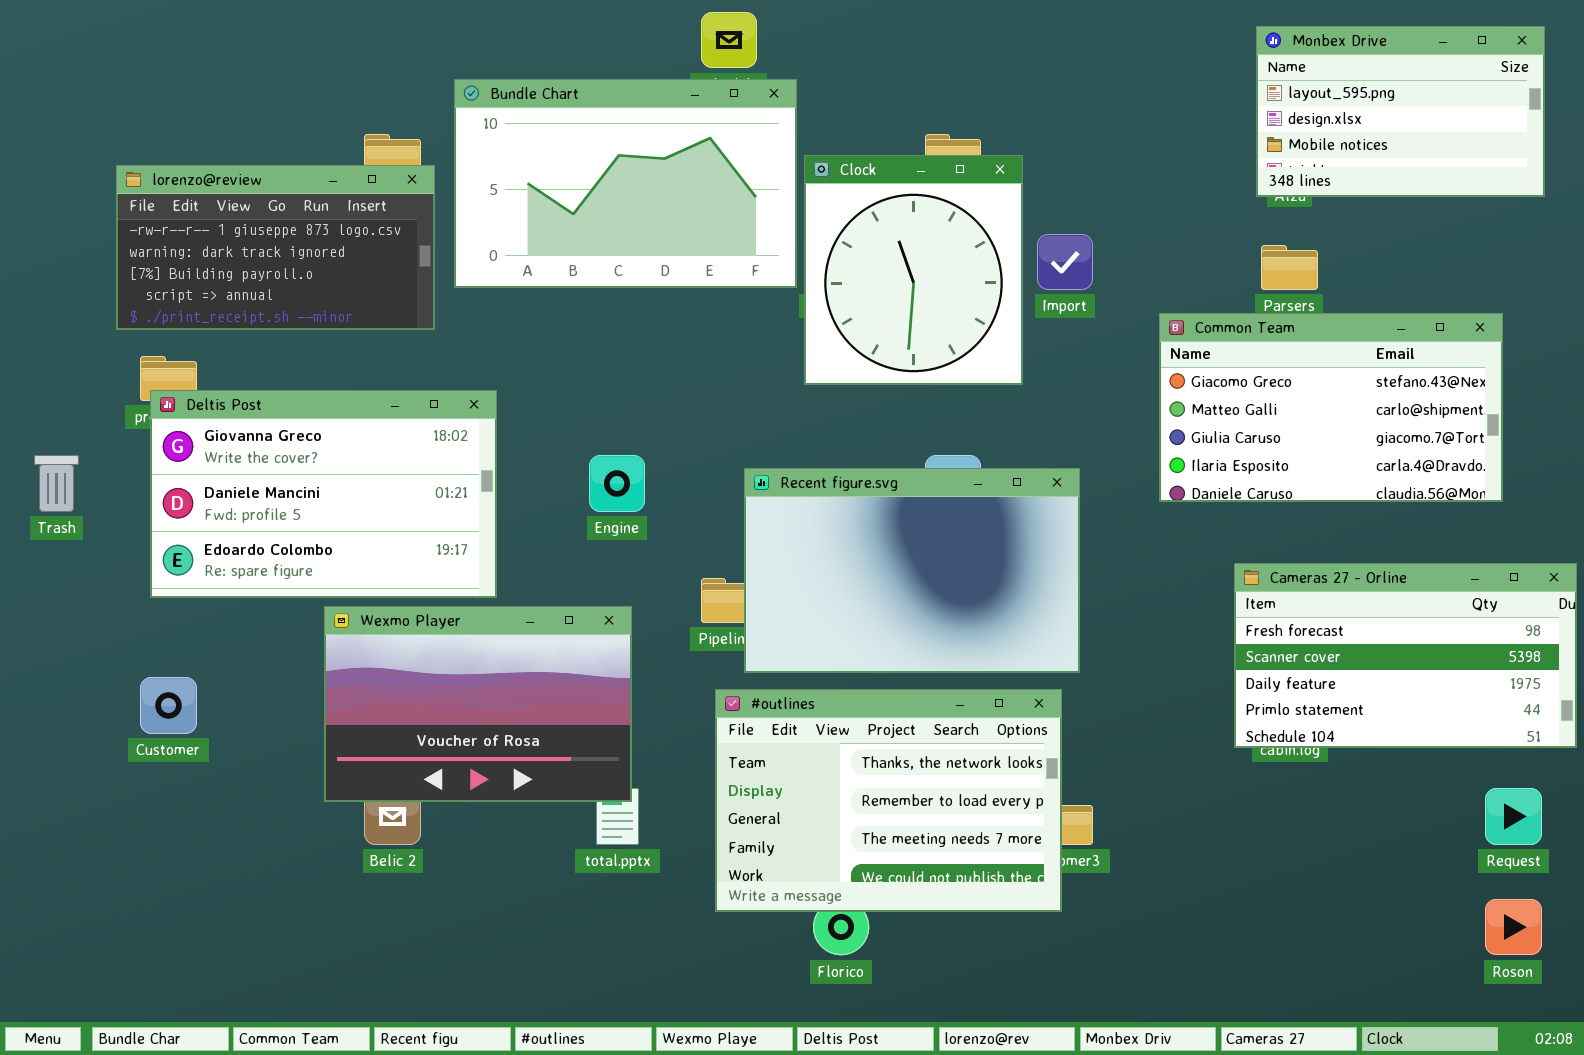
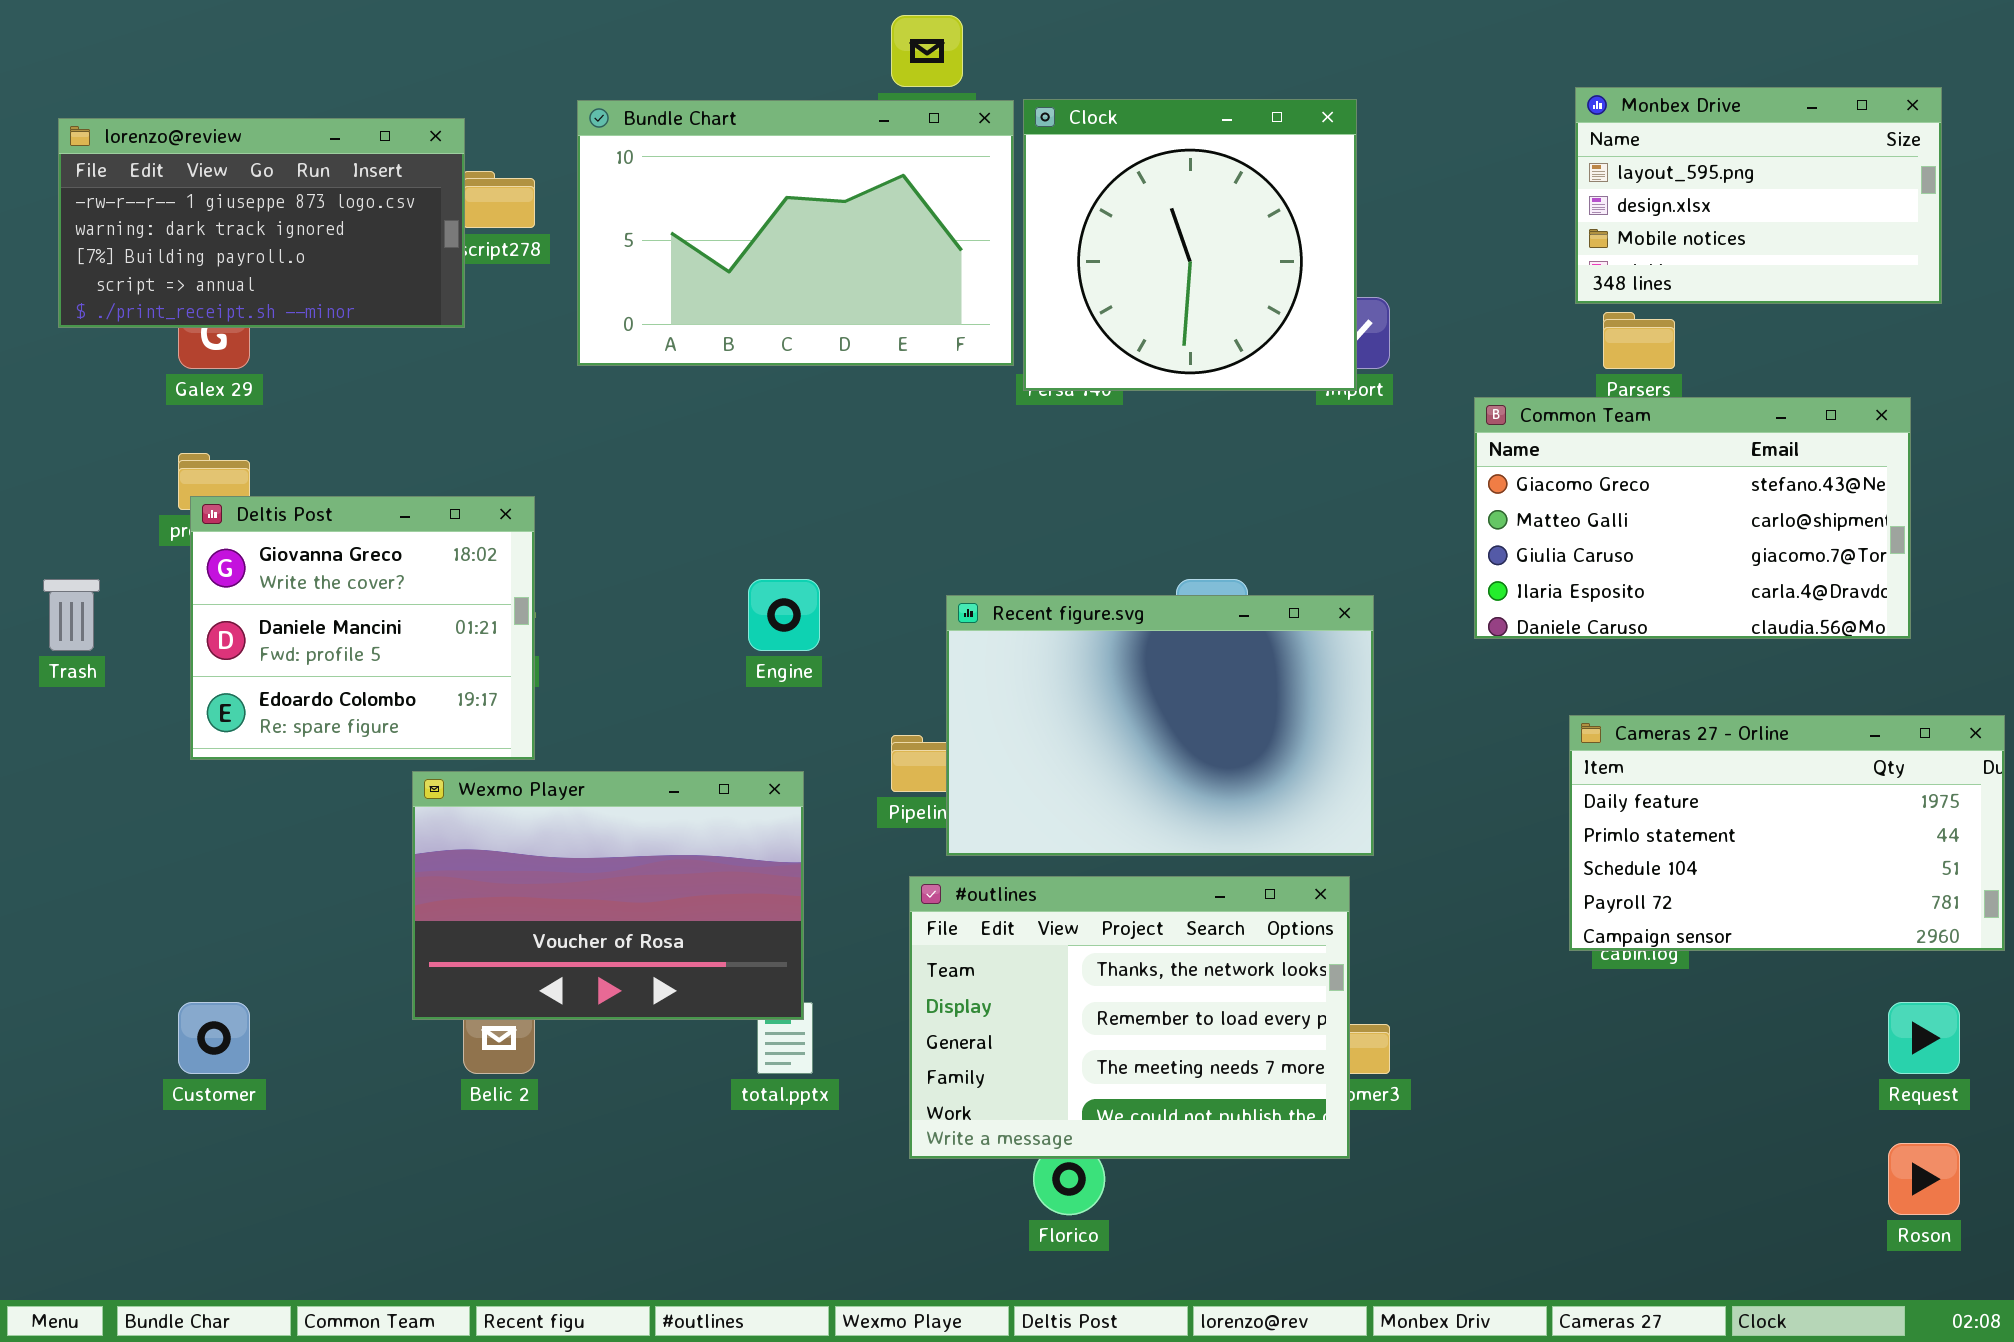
Monbex Drive: [1256,26,1545,197] -> [1575,87,1942,304], moved
Clock: [804,155,1023,385] -> [1023,99,1357,391], moved, resized
lorenzo@review: [116,165,435,330] -> [58,118,465,328], moved
Deltis Post: [150,390,497,598] -> [190,496,535,760], resized
Cameras 27 - Orline: [1234,563,1577,748] -> [1569,715,2005,951], scrolled down 2 rows
Customer: [140,677,197,734] -> [178,1002,250,1074], moved

